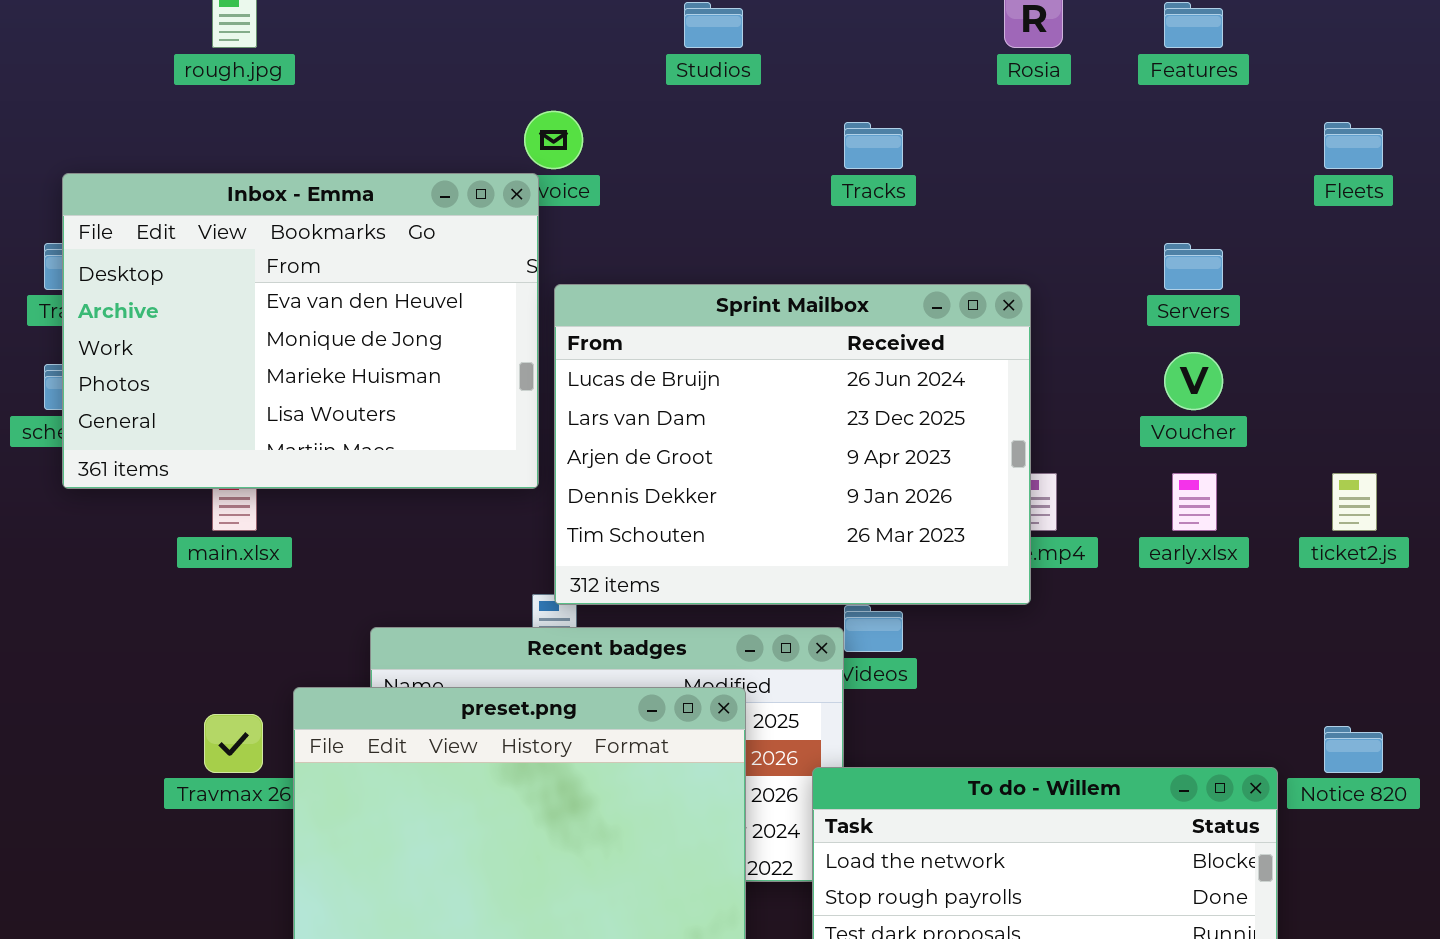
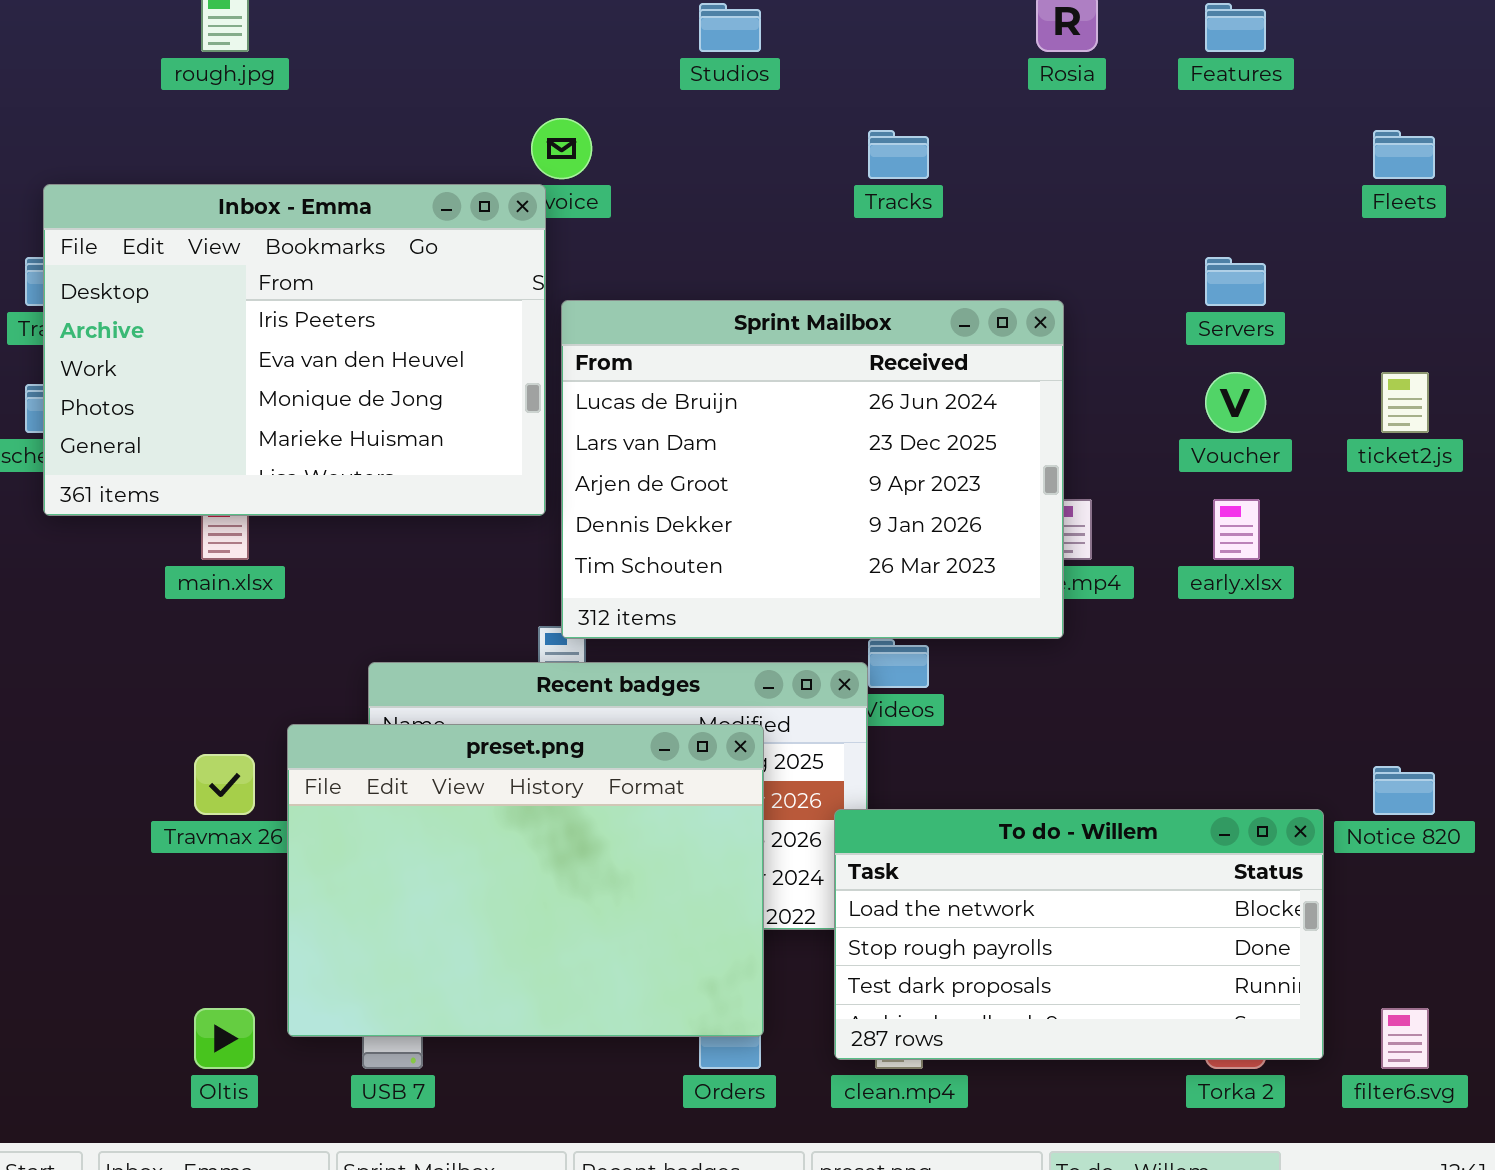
Inbox - Emma: [62,173,539,489] -> [43,184,546,516], scrolled up 1 row
ticket2.js: [1332,473,1377,531] -> [1381,372,1429,433], moved

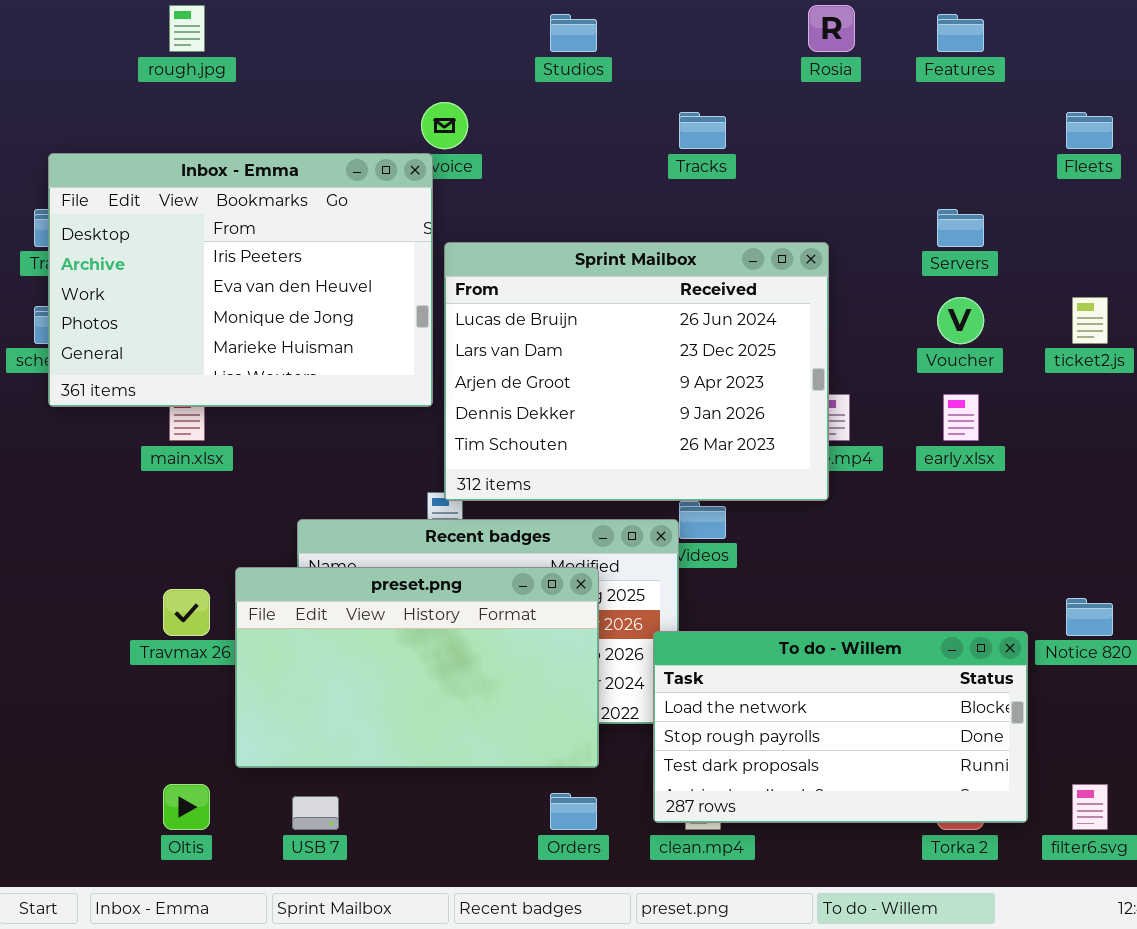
preset.png: [287,724,764,1037] -> [235,567,599,768], resized

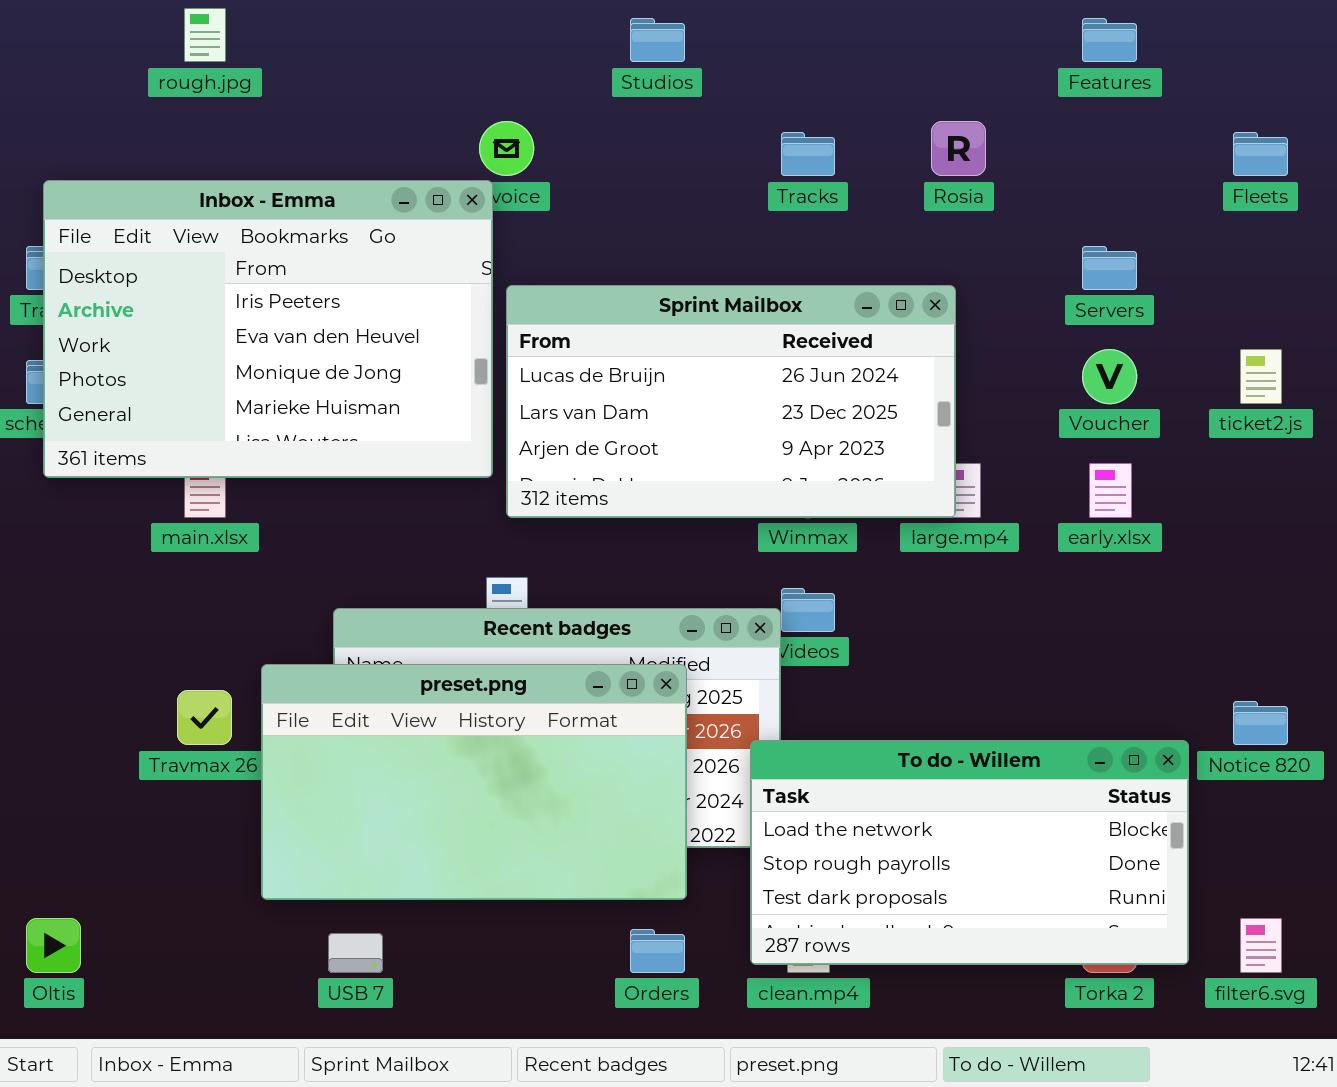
Rosia: [808,5,855,52] -> [931,121,986,176], moved
Sprint Mailbox: [444,242,829,501] -> [506,285,956,518], resized
Oltis: [163,784,210,830] -> [26,918,81,973], moved

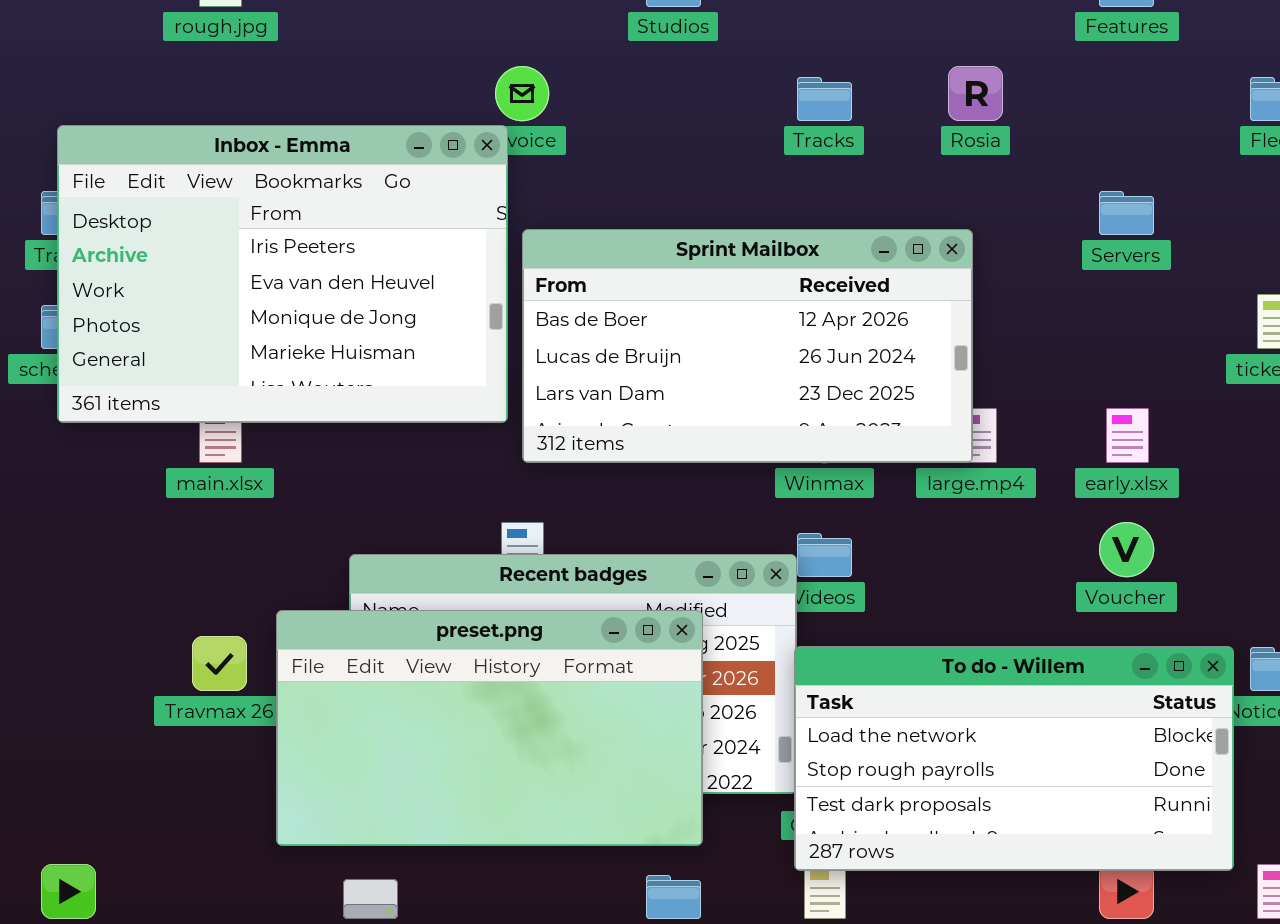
Sprint Mailbox: [506,285,956,518] -> [522,229,973,463], scrolled up 1 row
Voucher: [1082,349,1137,404] -> [1099,522,1154,577], moved
To do - Willem: [750,740,1189,965] -> [794,646,1234,871], moved

